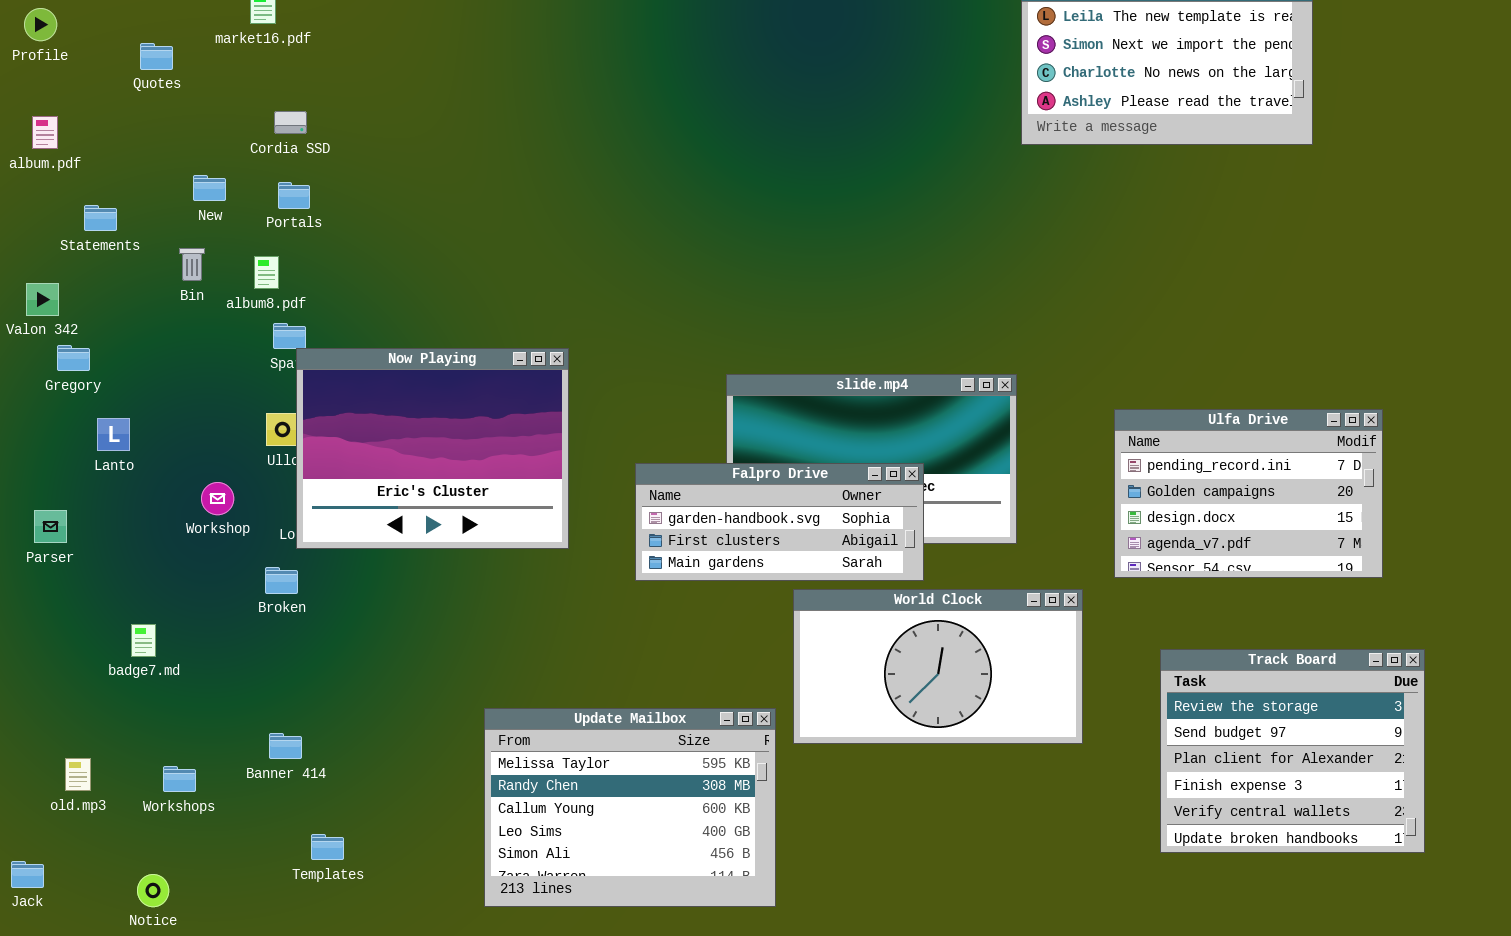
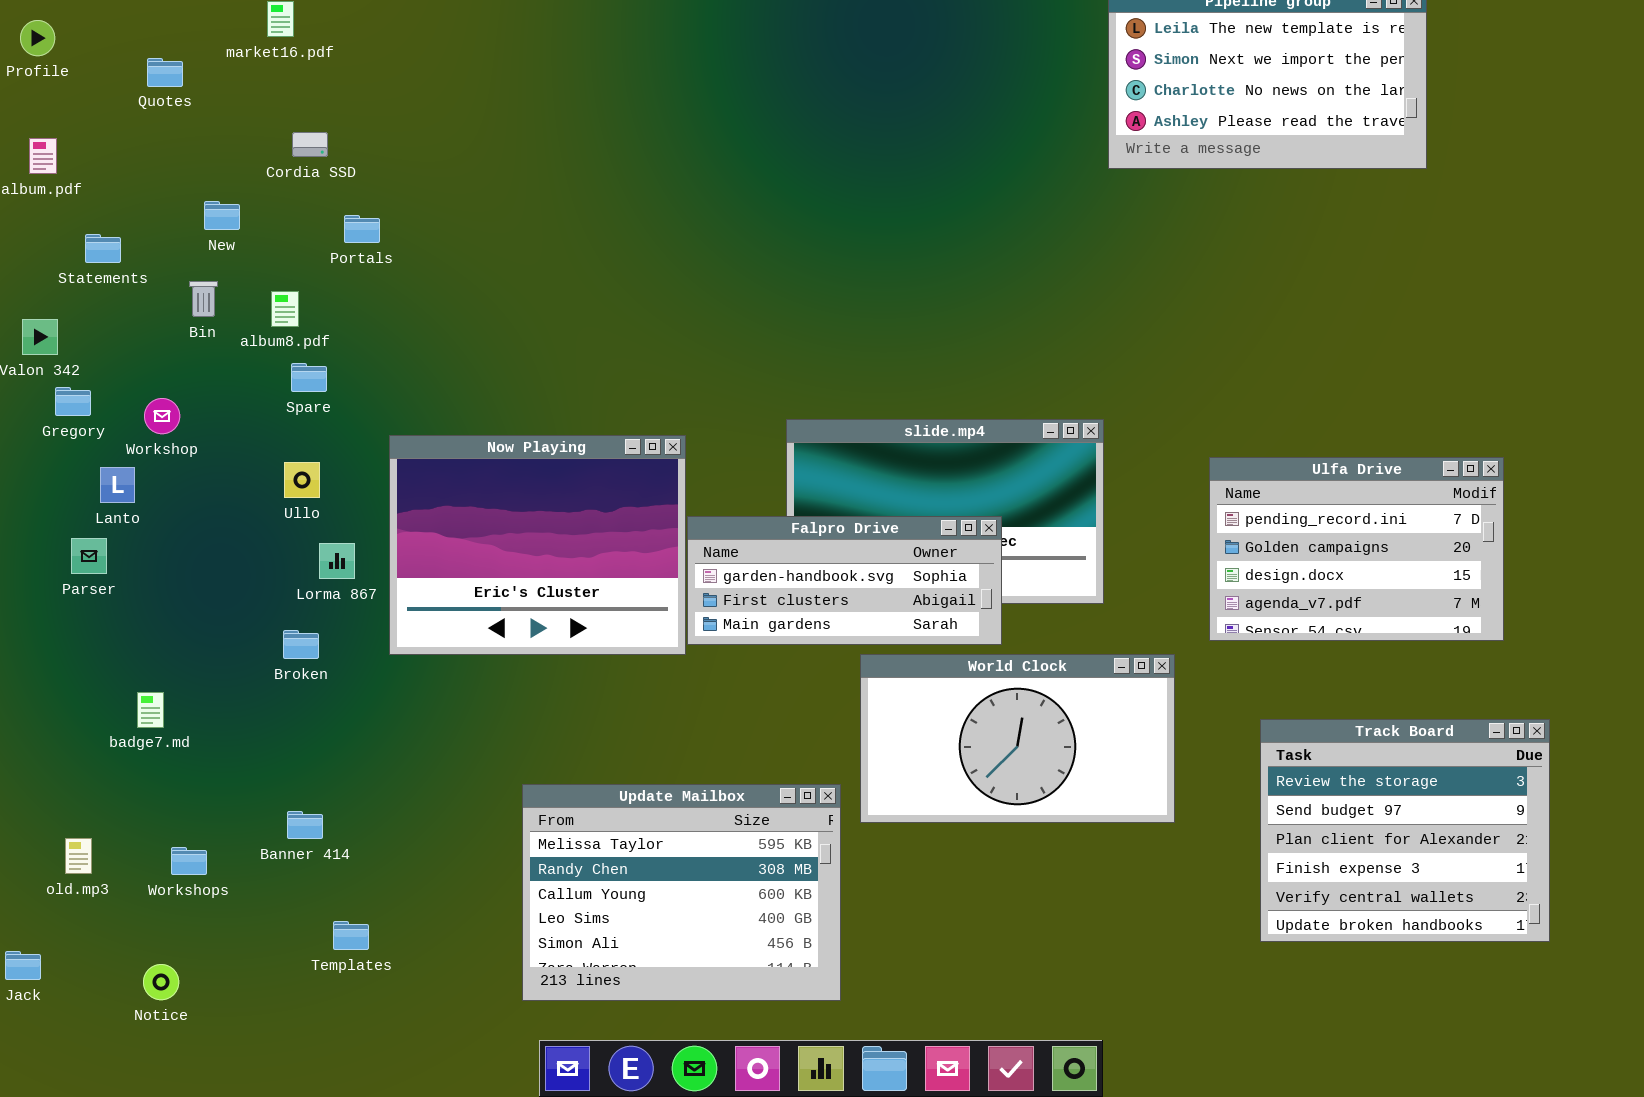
Portals: [278,182,310,209] -> [344,215,380,243], moved
Now Playing: [296,348,569,549] -> [389,435,686,655], moved
Workshop: [201,482,234,515] -> [144,398,180,434], moved
Parser: [34,510,67,543] -> [71,538,107,574], moved

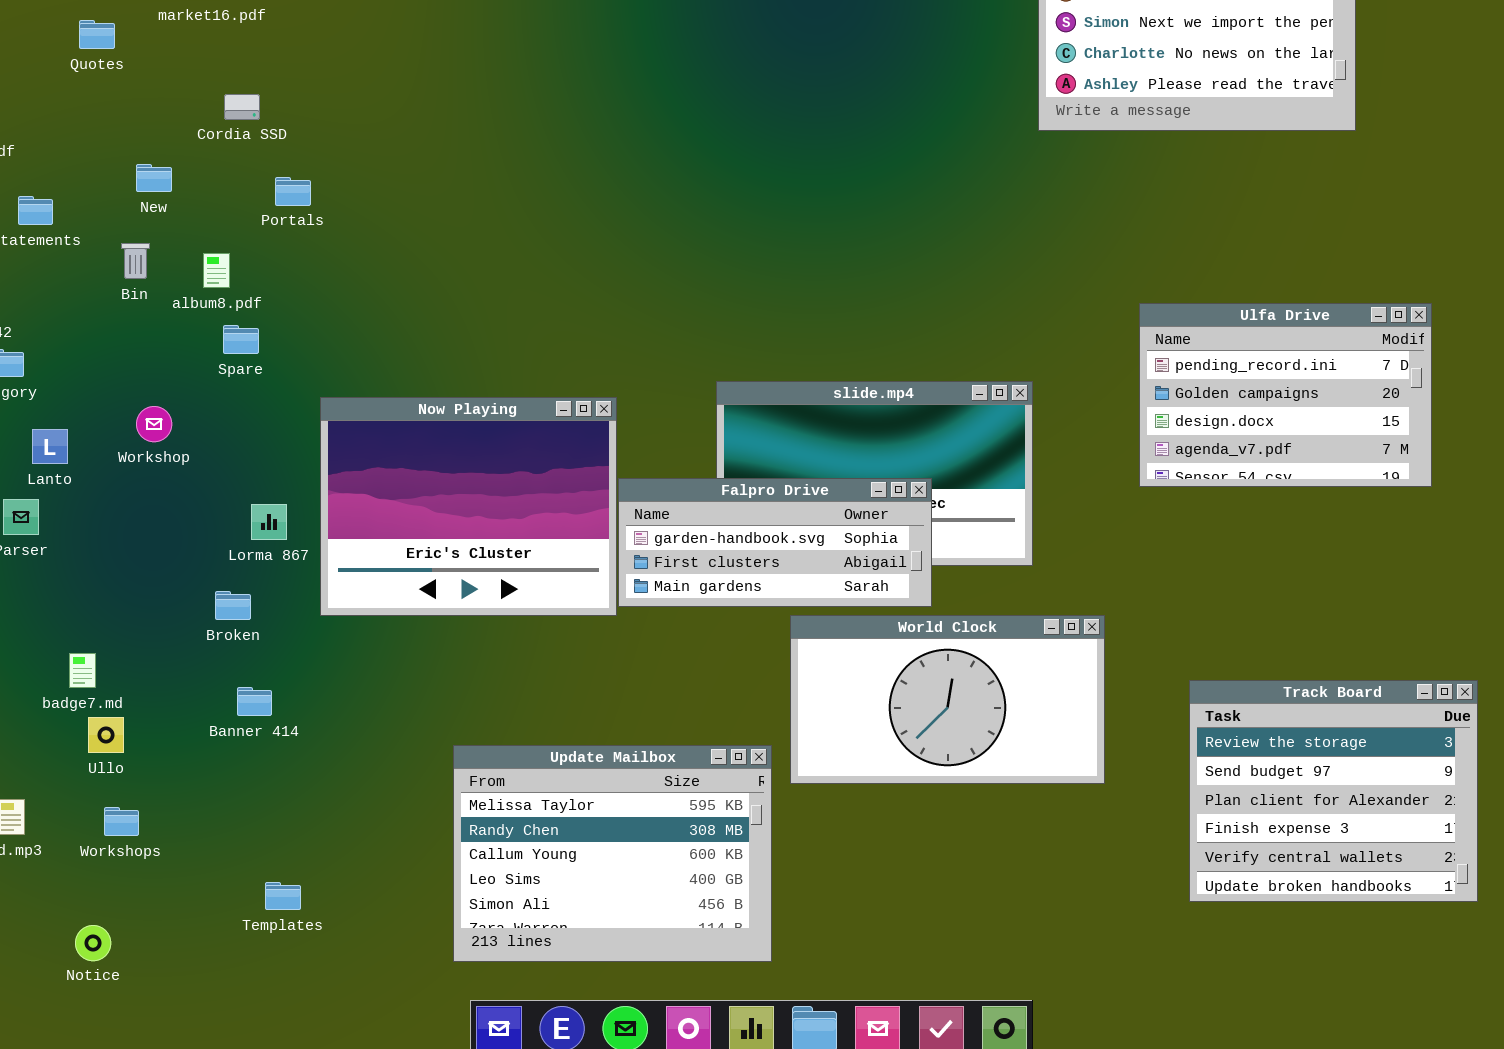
Workshop: [144,398,180,434] -> [136,406,172,442], moved
Ulfa Drive: [1209,457,1504,641] -> [1139,303,1432,487], moved
Ullo: [284,462,320,498] -> [88,717,124,753], moved
Banner 414: [287,811,323,839] -> [237,687,272,716], moved

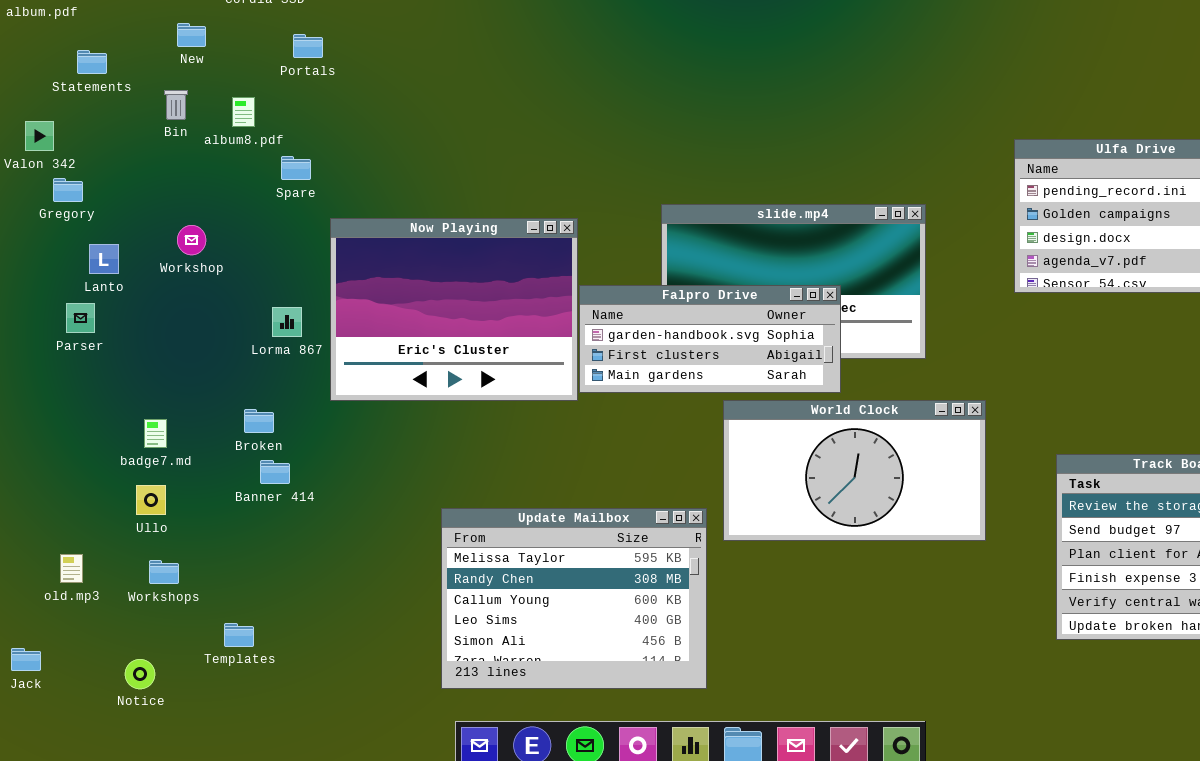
Spare: [223,325,259,354] -> [281,156,311,180], moved
Broken: [215,591,251,620] -> [244,409,274,433], moved
badge7.md: [69,653,96,688] -> [144,419,167,448], moved
Templates: [265,882,301,910] -> [224,623,254,647], moved

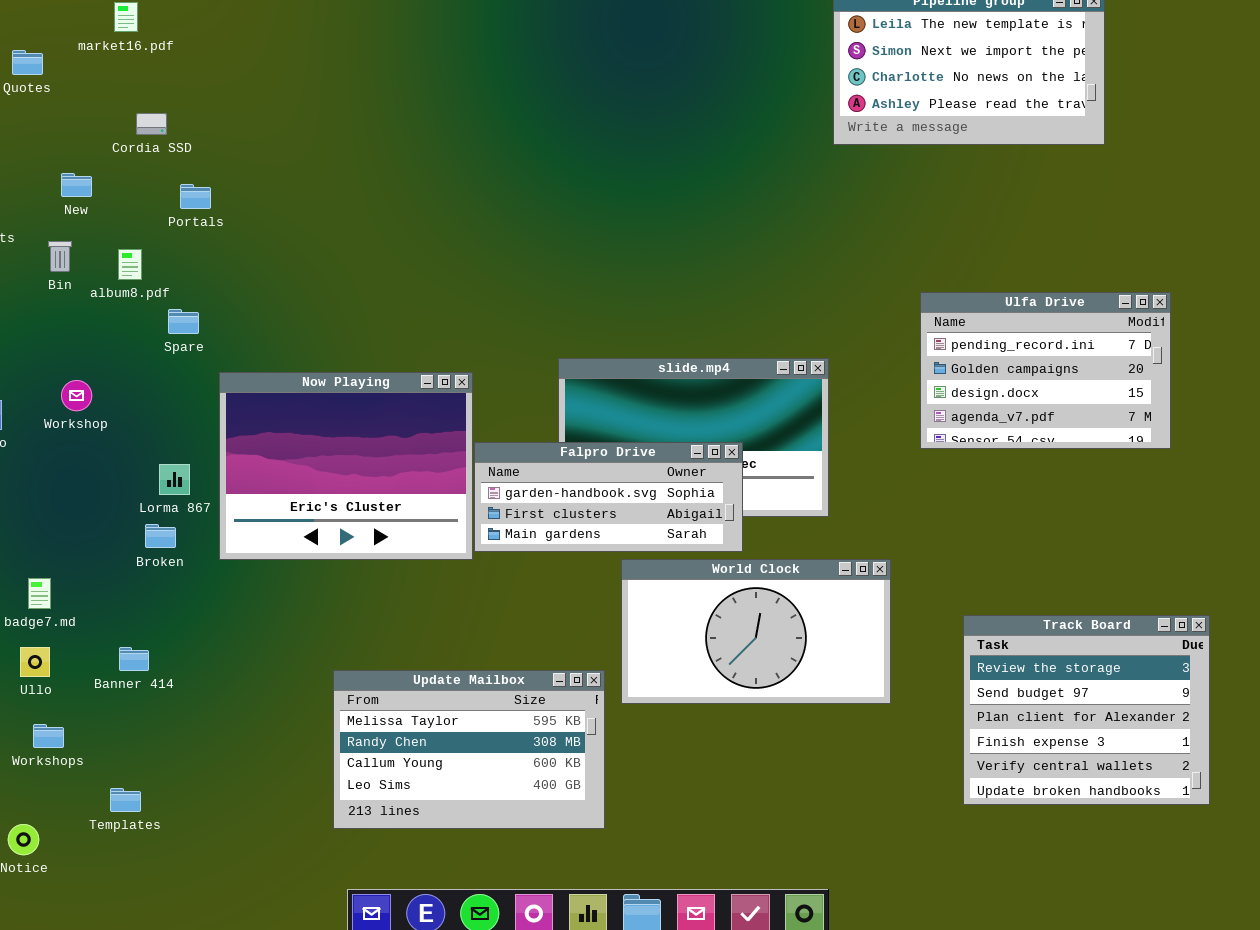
Broken: [244,409,274,433] -> [145,524,176,548], moved
Banner 414: [260,460,290,484] -> [119,647,149,671], moved
Update Mailbox: [441,508,707,689] -> [333,670,605,829], resized

